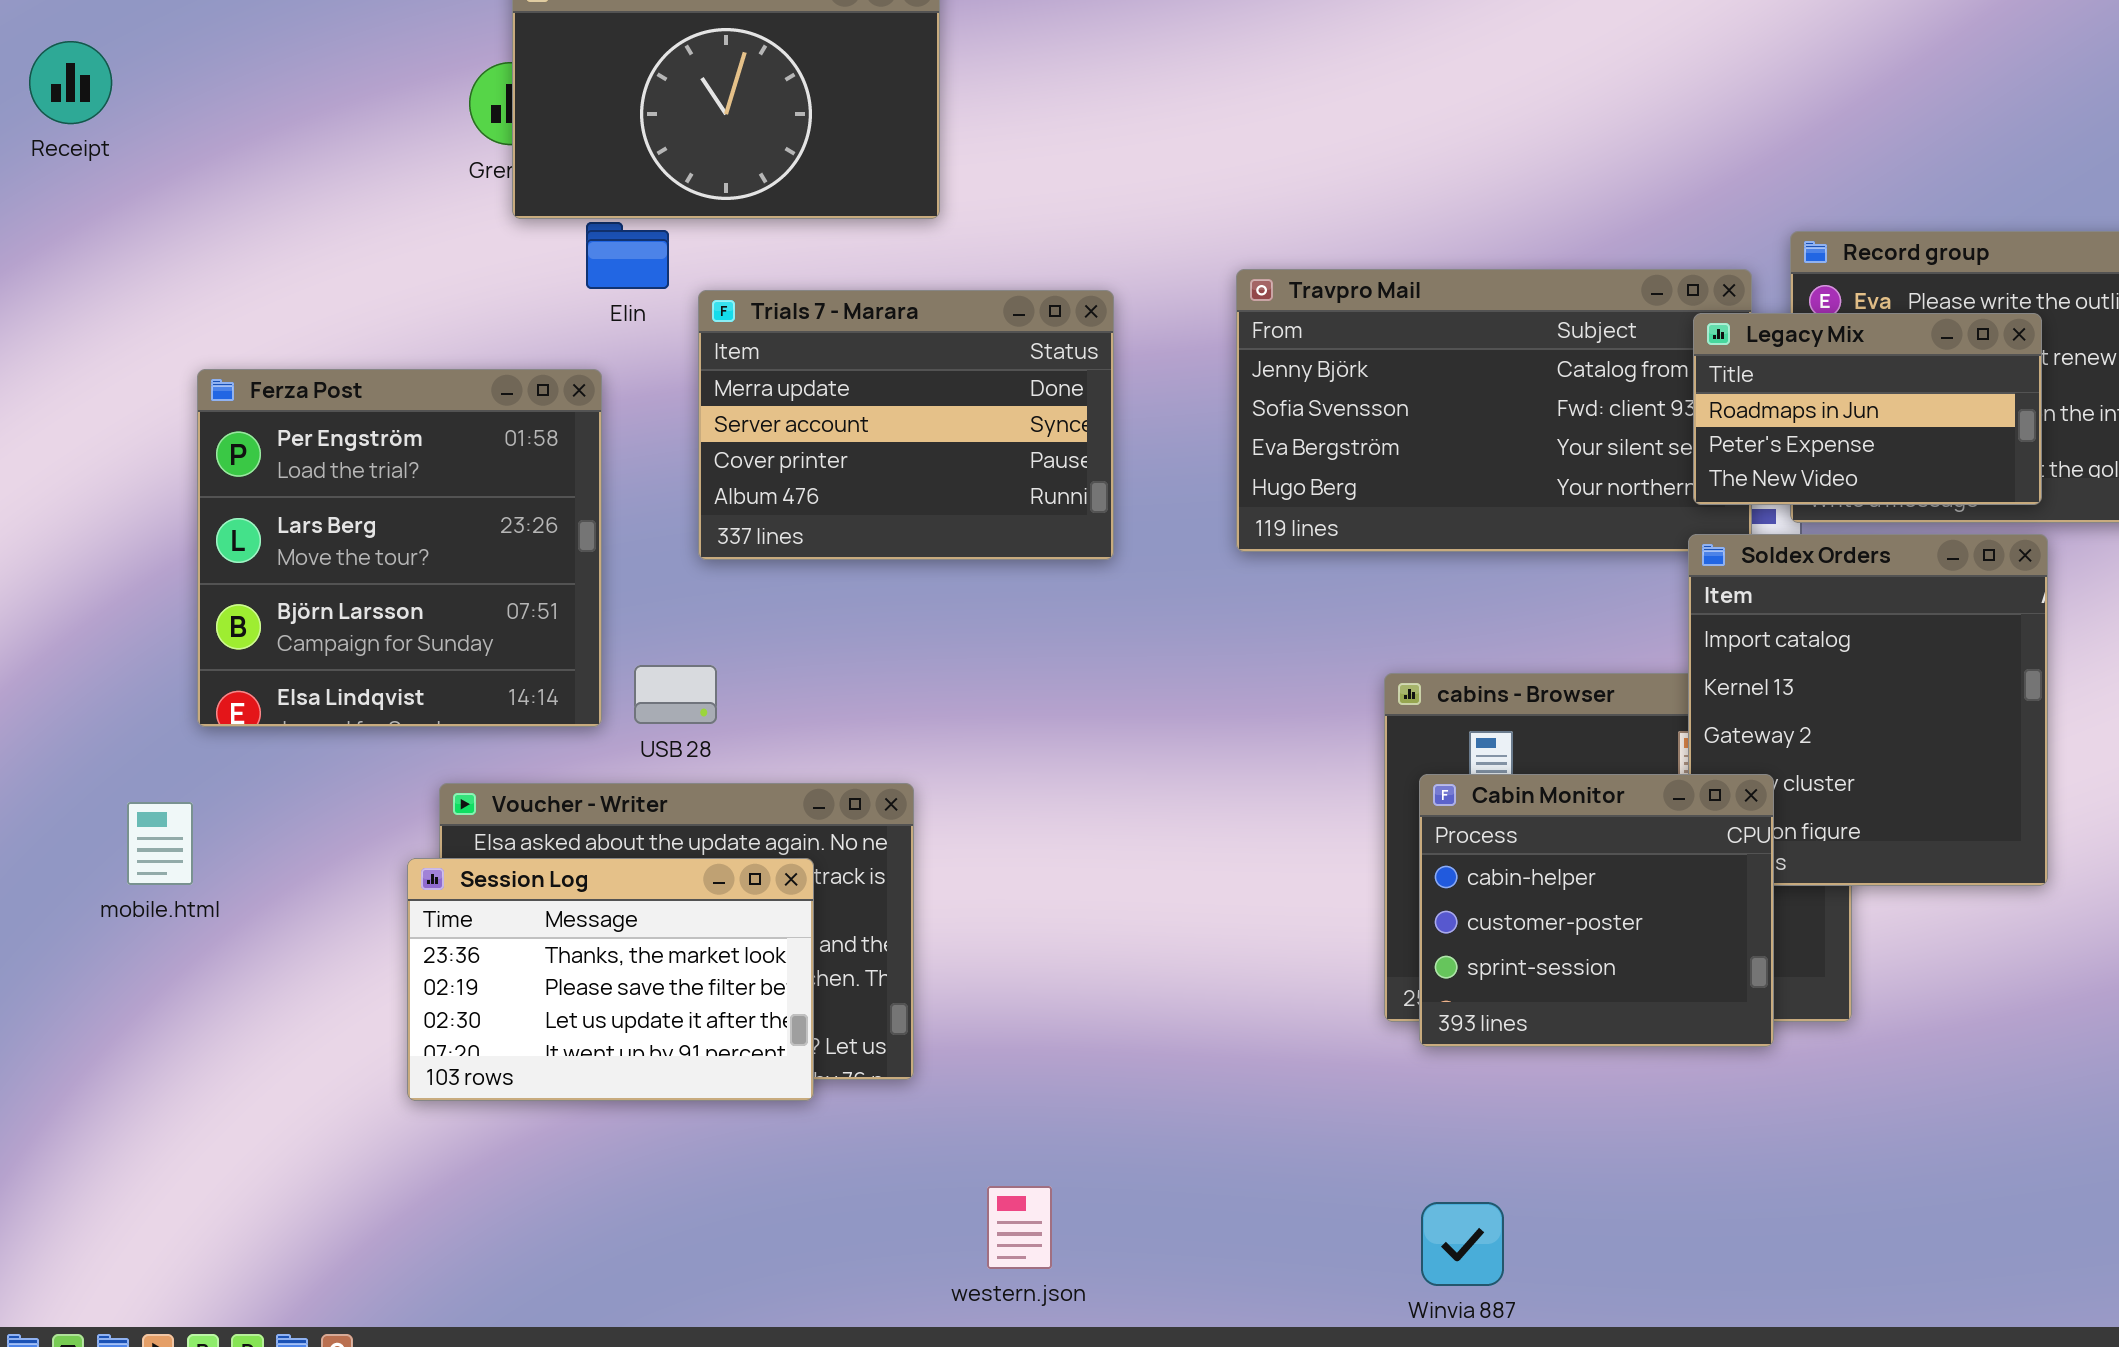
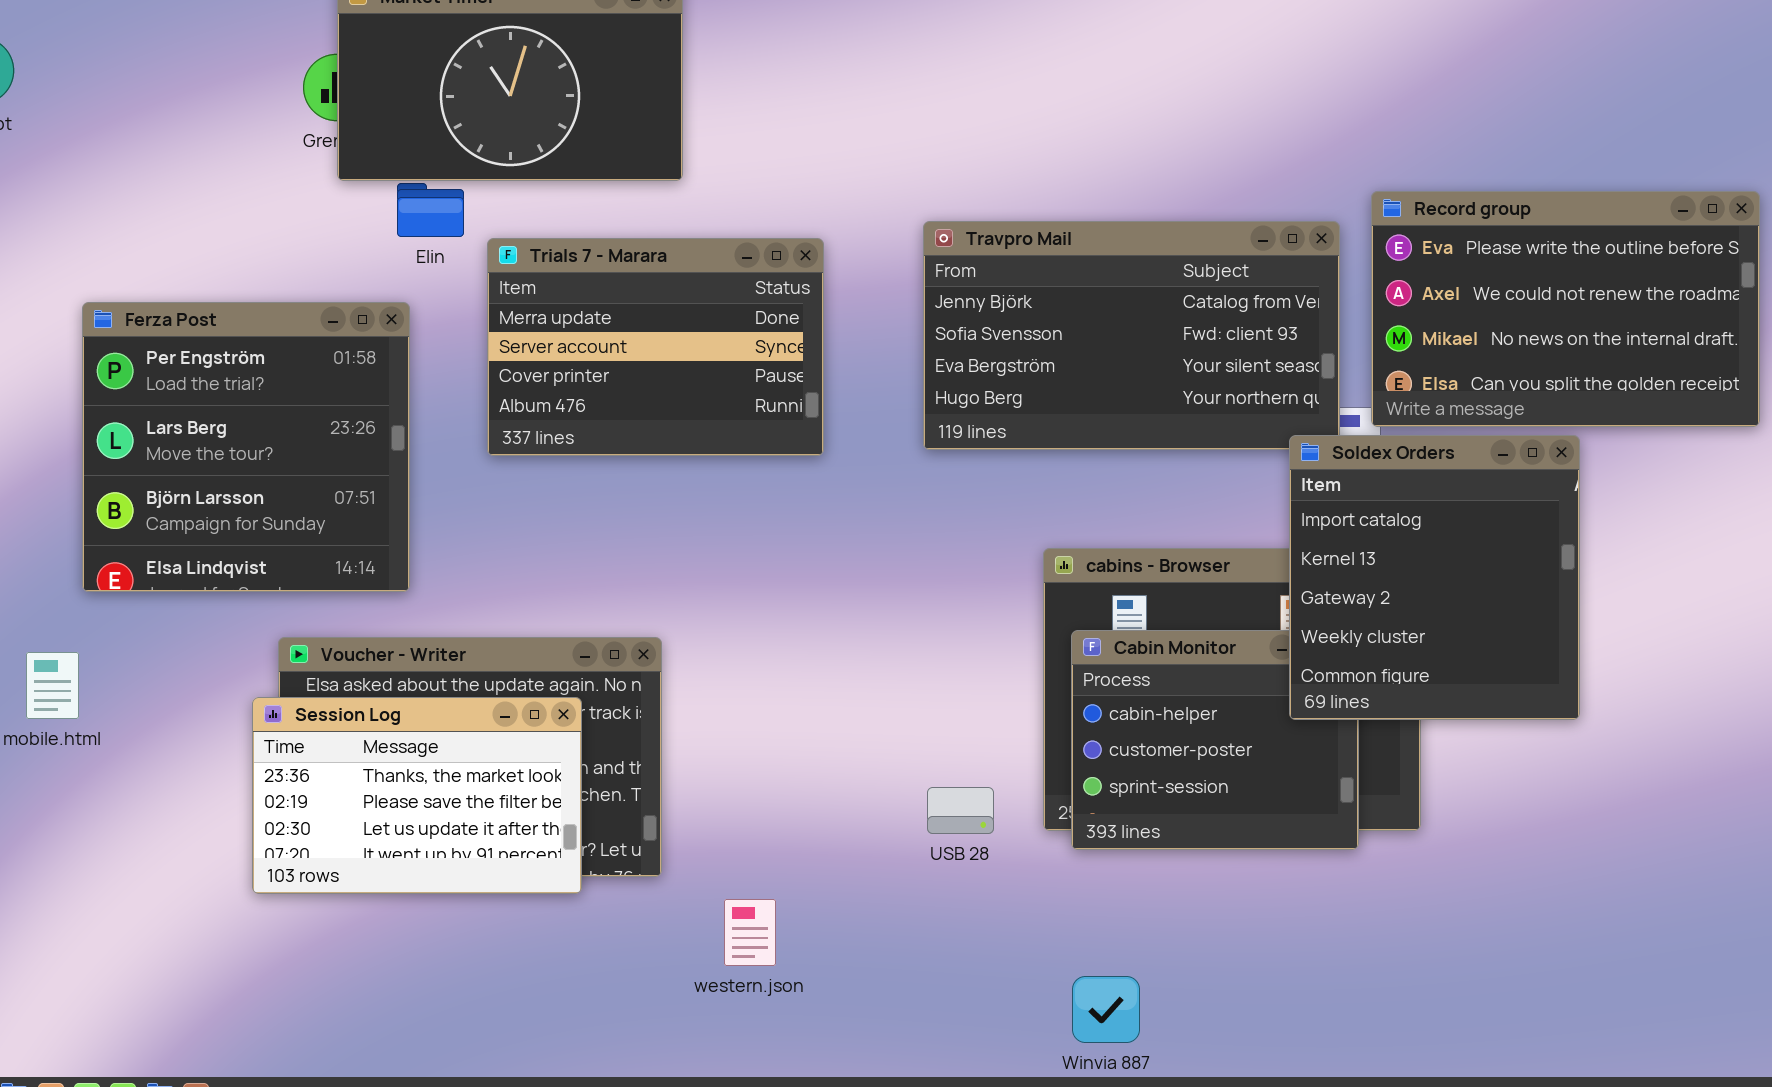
Legacy Mix: [1693,313,2042,505] -> none, closed
Soldex Orders: [1688,534,2048,886] -> [1289,435,1580,720], raised
USB 28: [634,665,717,724] -> [927,787,994,834], moved
western.json: [987,1186,1052,1269] -> [724,899,776,966], moved

